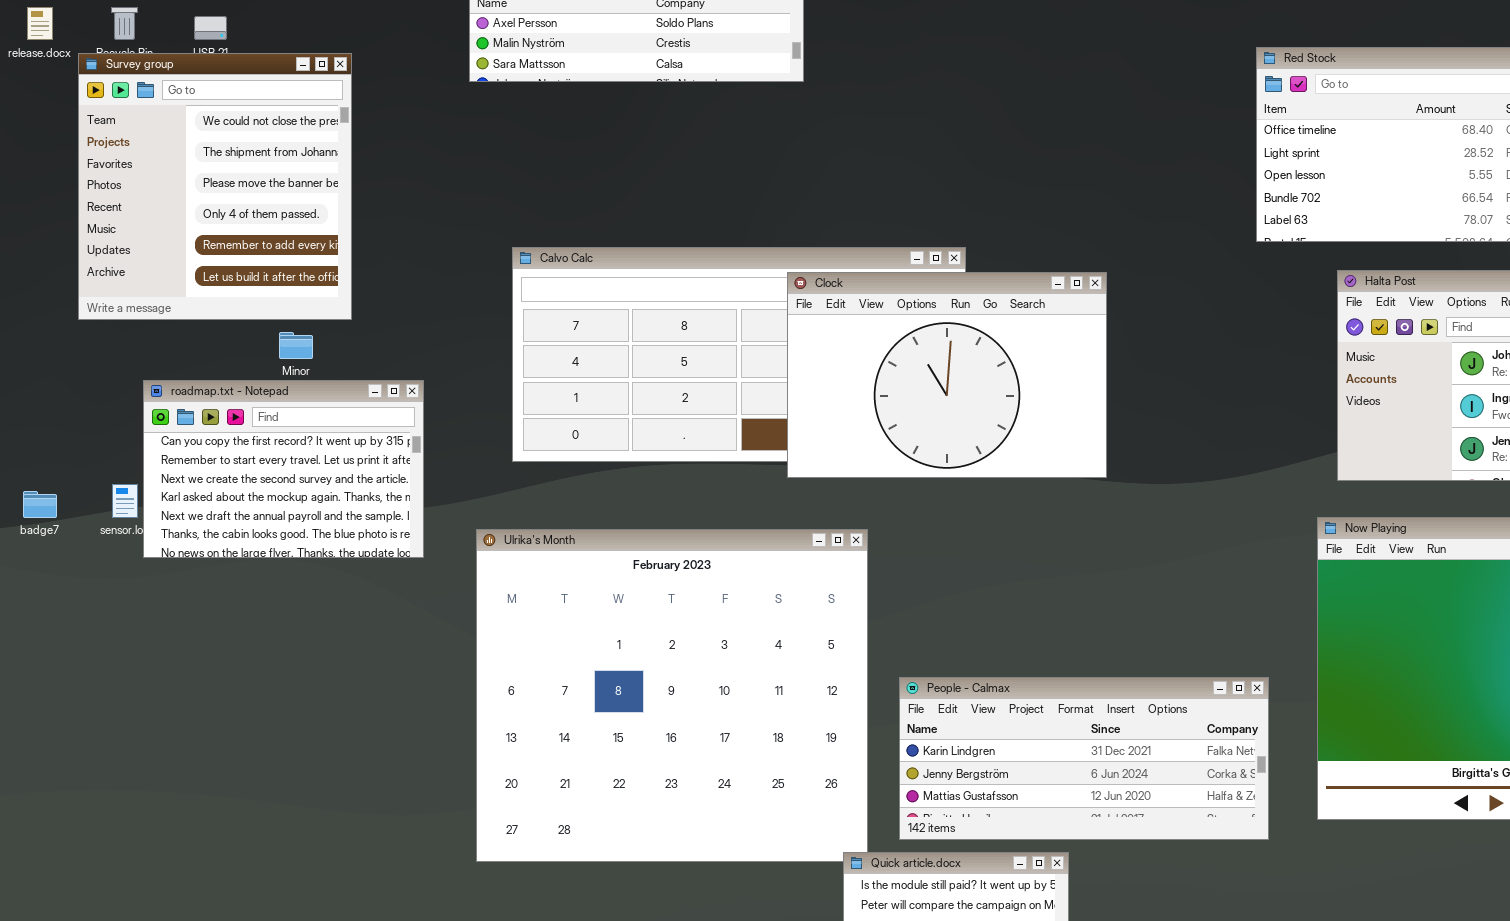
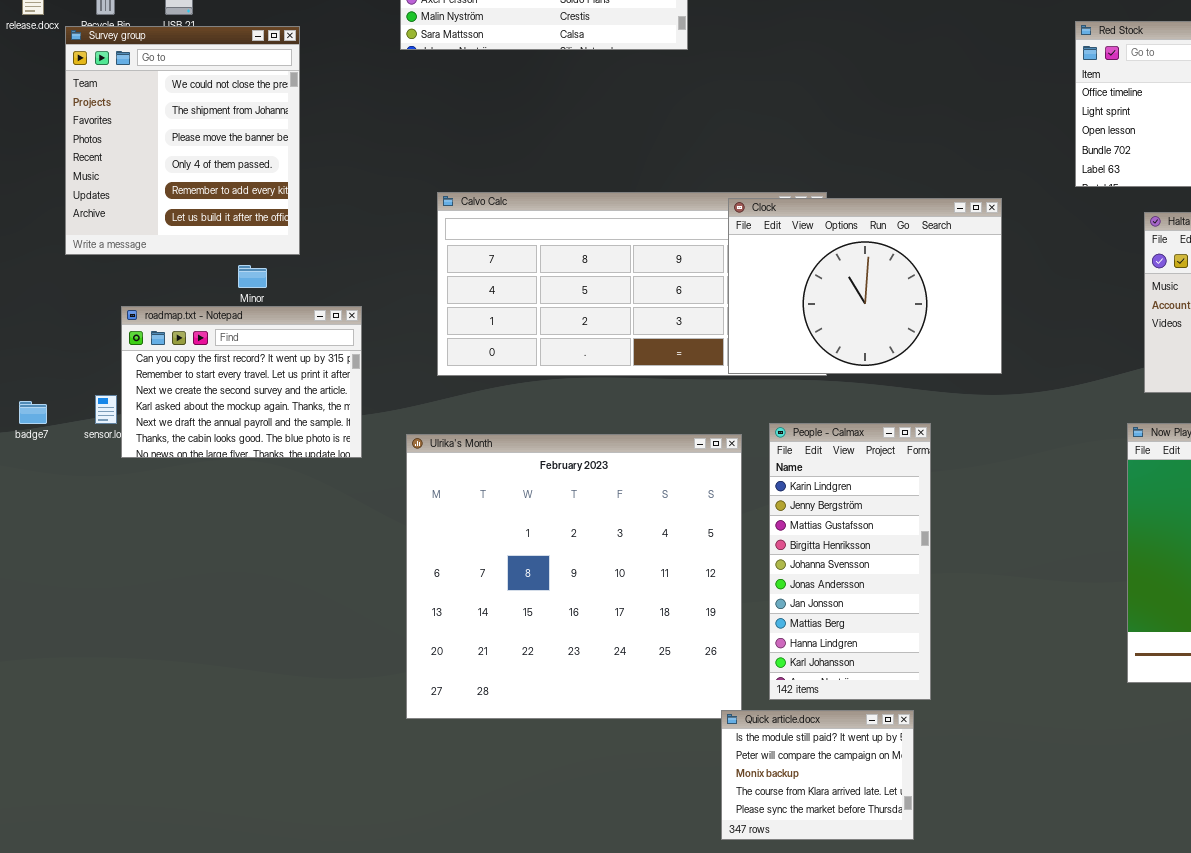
Clock: [787,272,1107,478] -> [728,198,1002,374], moved
People - Calmax: [899,677,1269,840] -> [769,423,931,700], resized

